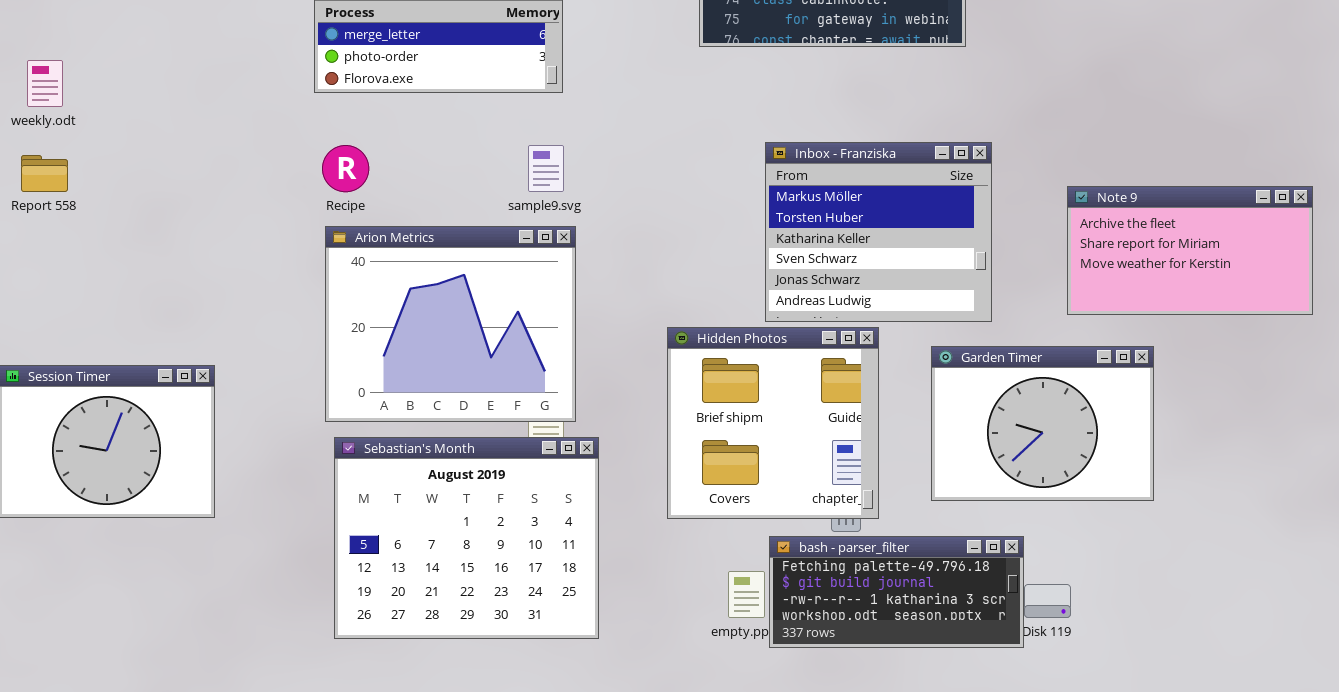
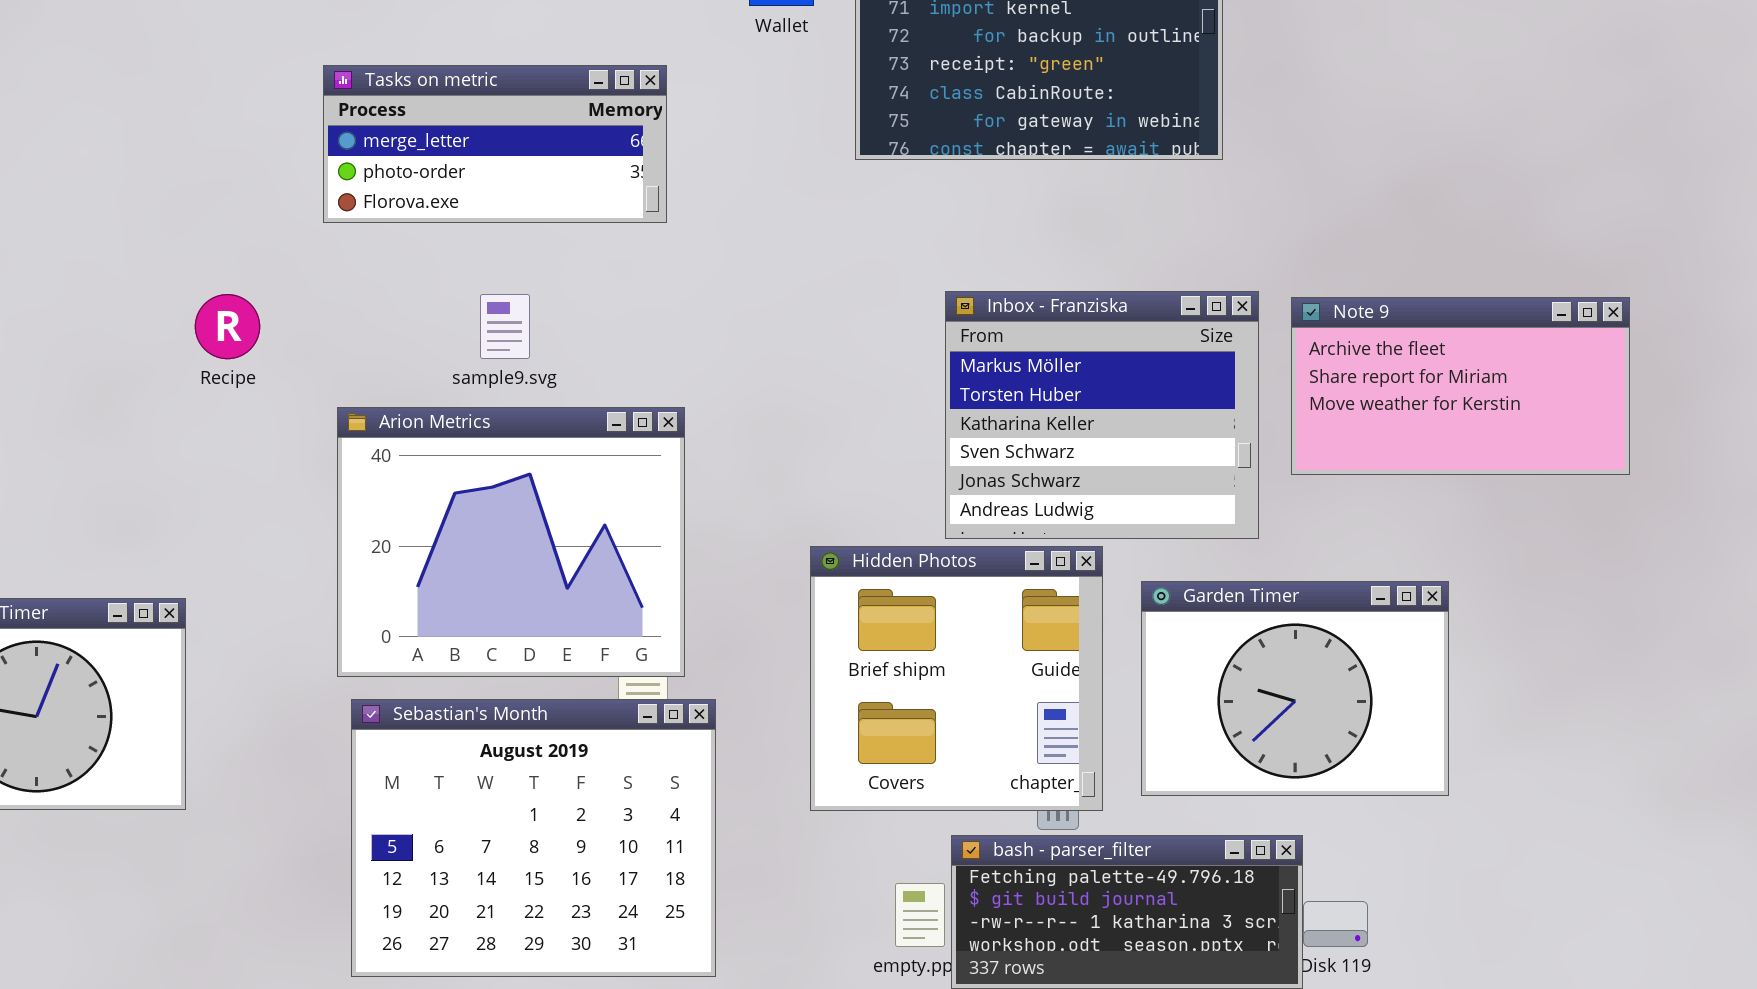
Recipe: [322,145,369,192] -> [195,294,260,359], moved
sample9.svg: [528,145,564,192] -> [480,294,530,359], moved
Note 9: [1067,186,1313,315] -> [1291,297,1630,475], moved
Garden Timer: [931,346,1154,501] -> [1141,581,1449,796], moved

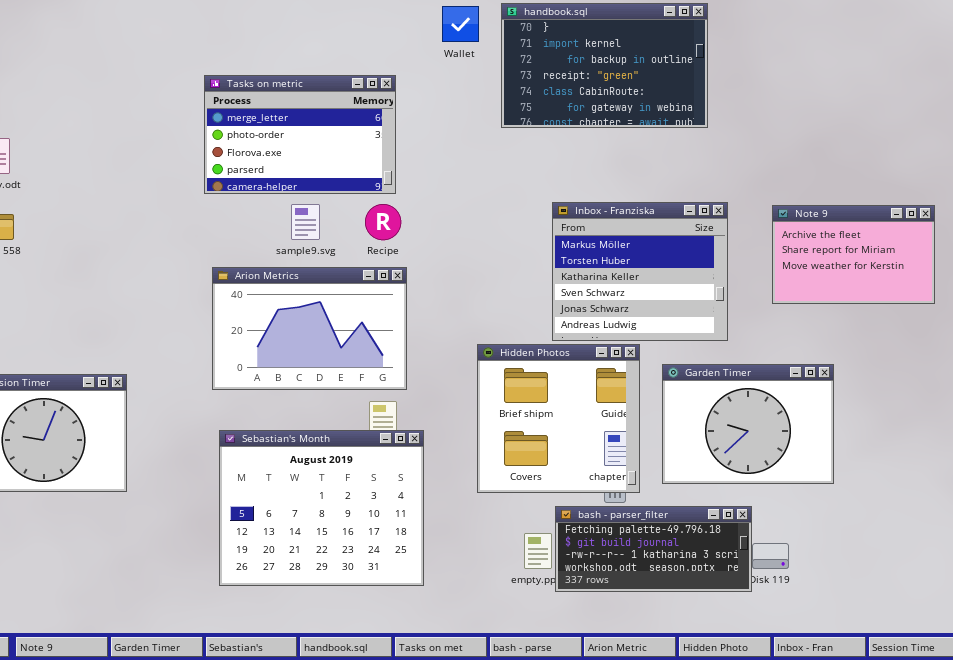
Tasks on metric: [323,65,667,223] -> [204,75,396,194], resized
Recipe: [195,294,260,359] -> [365,204,401,240], moved
Note 9: [1291,297,1630,475] -> [772,205,935,304], resized
Arion Metrics: [337,407,685,677] -> [212,267,407,390], resized

